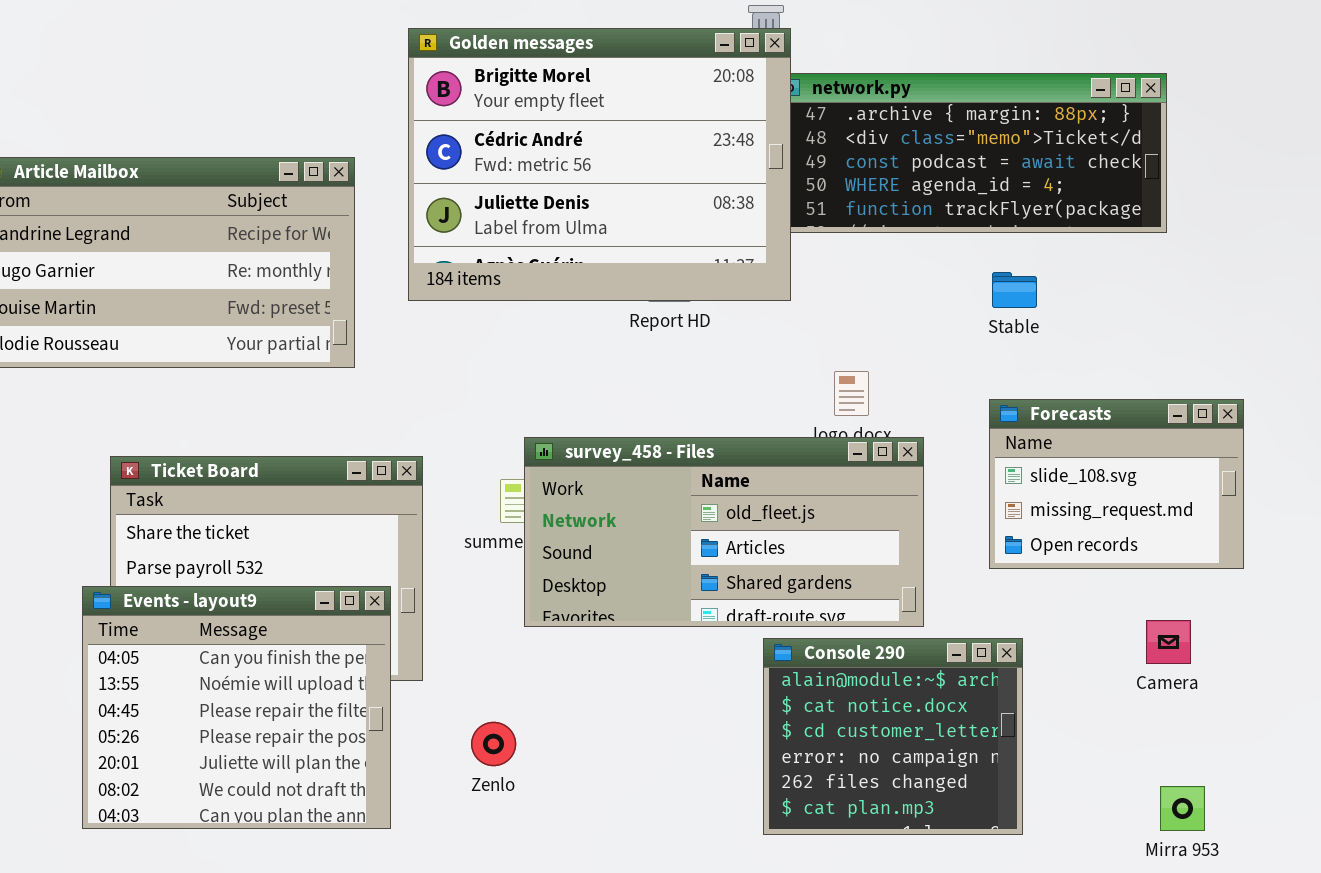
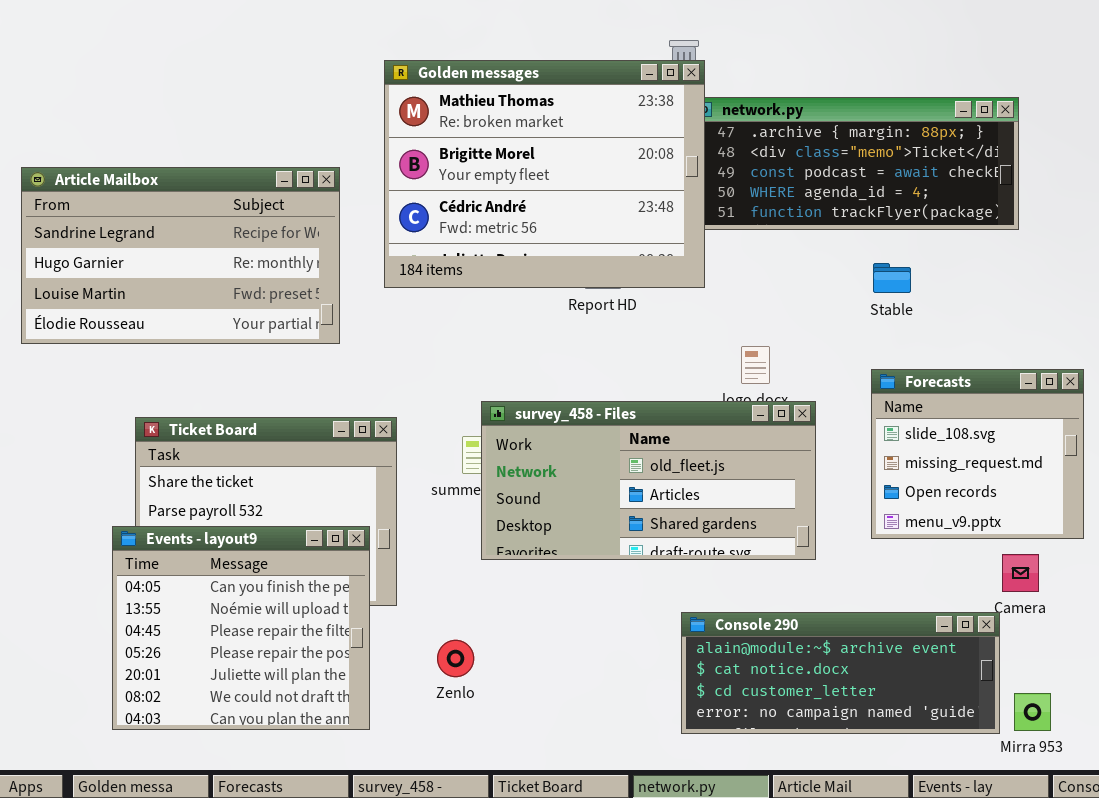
Golden messages: [408,28,791,301] -> [384,60,705,288], scrolled up 1 row
Forecasts: [989,399,1244,569] -> [871,369,1084,539], resized
Console 290: [763,638,1023,835] -> [681,612,1000,734], resized

